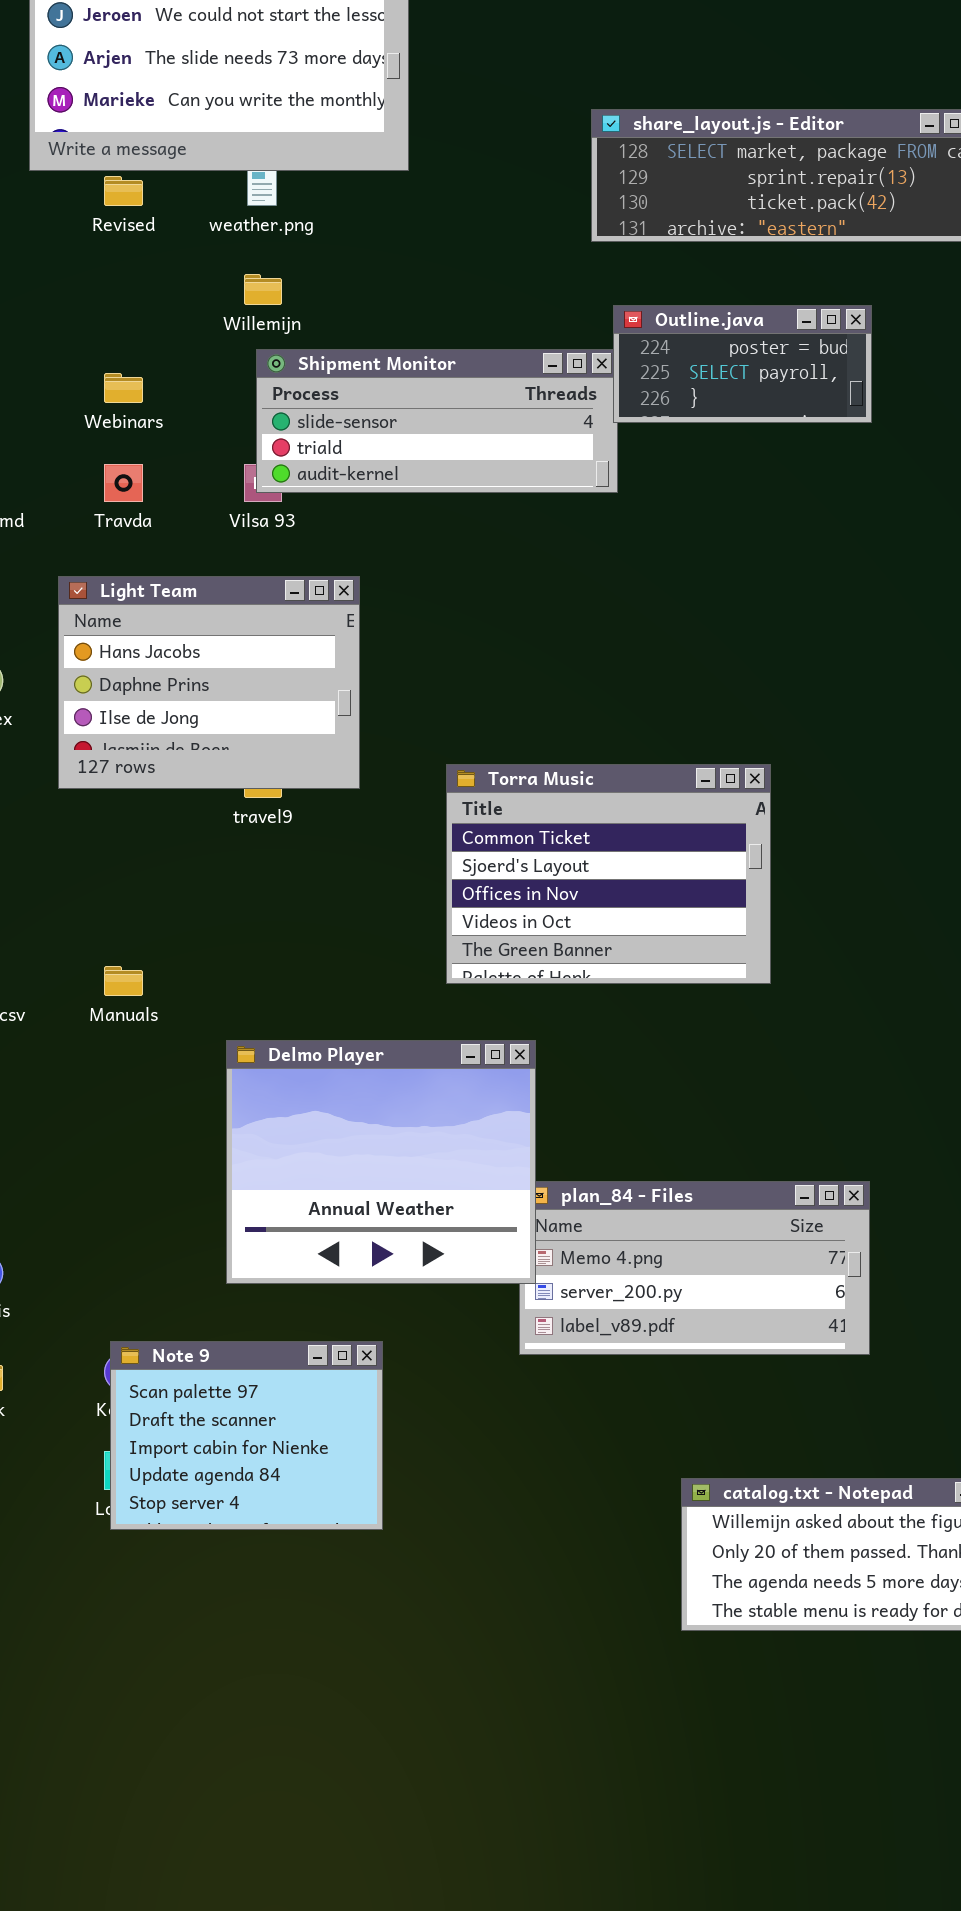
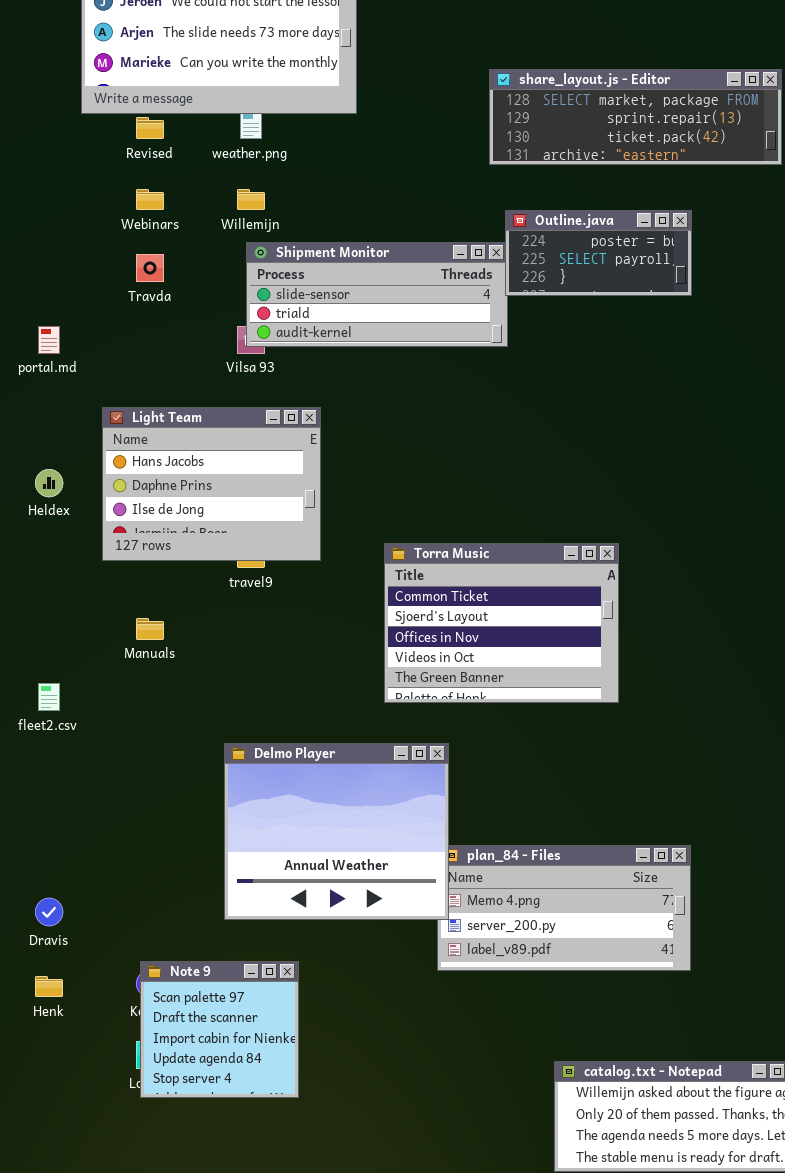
Webinars: [104,373,143,403] -> [136,189,164,210], moved
Travda: [104,464,143,502] -> [136,254,164,282], moved
Manuals: [104,966,143,996] -> [136,618,164,640], moved
Note 9: [110,1341,383,1530] -> [140,961,299,1098], resized

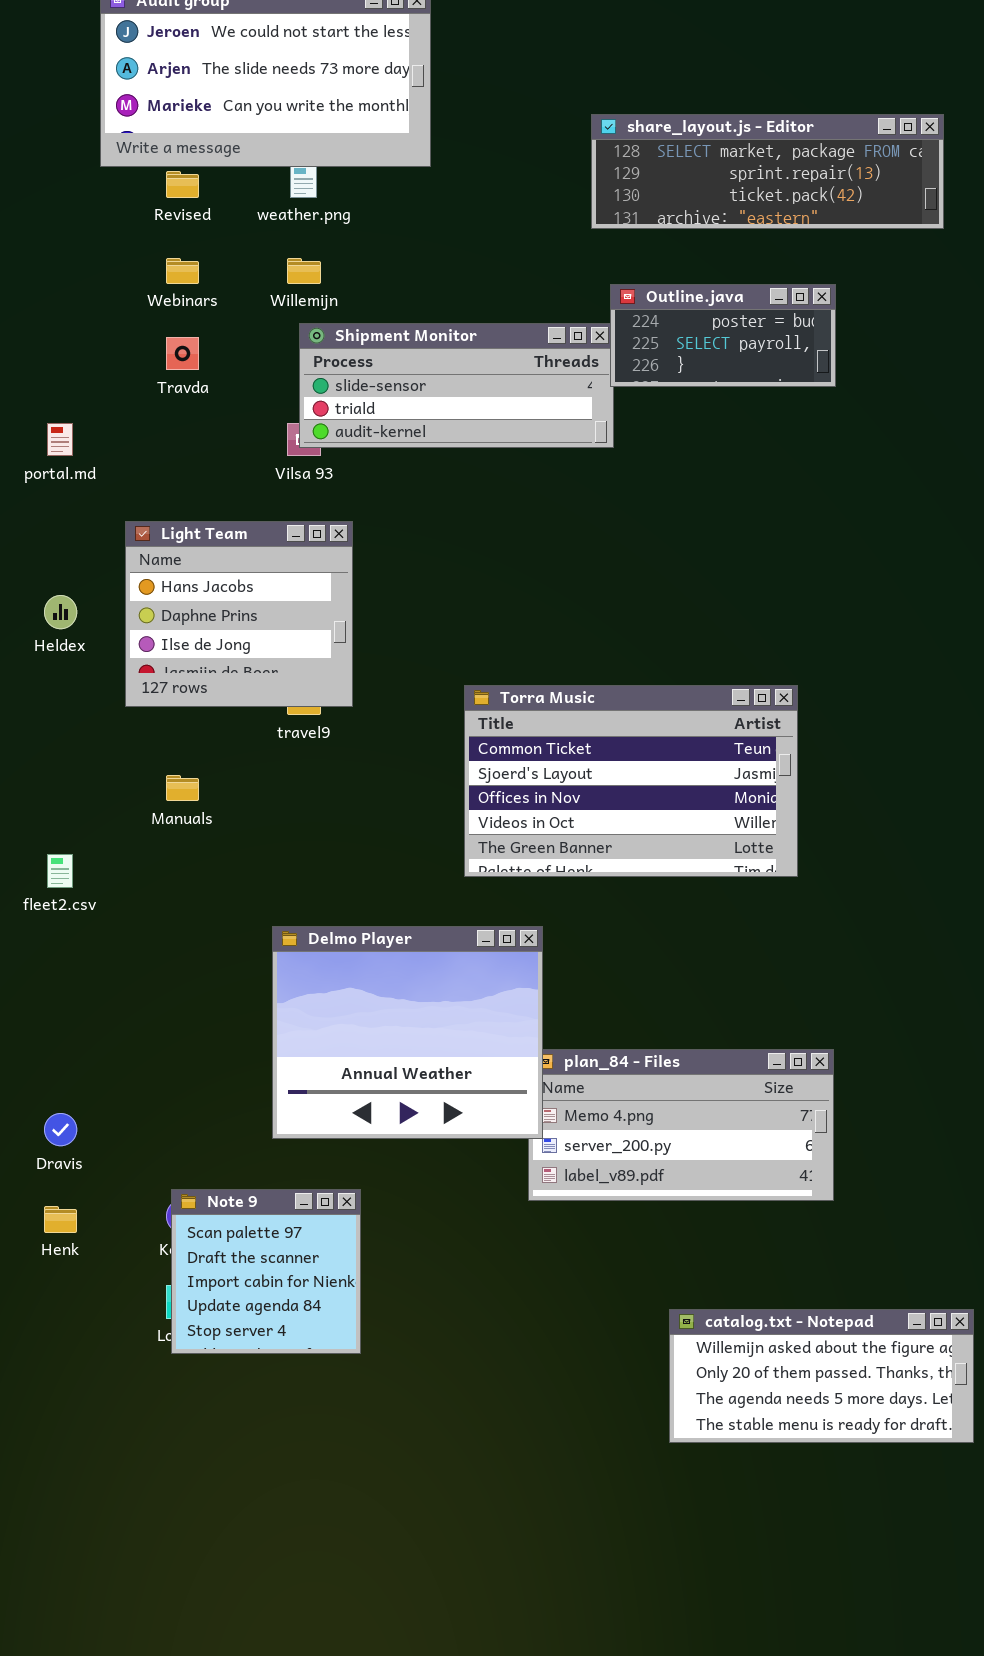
Light Team: [102,407,321,561] -> [125,521,353,707], resized
Torra Music: [384,543,619,703] -> [464,685,798,877], resized

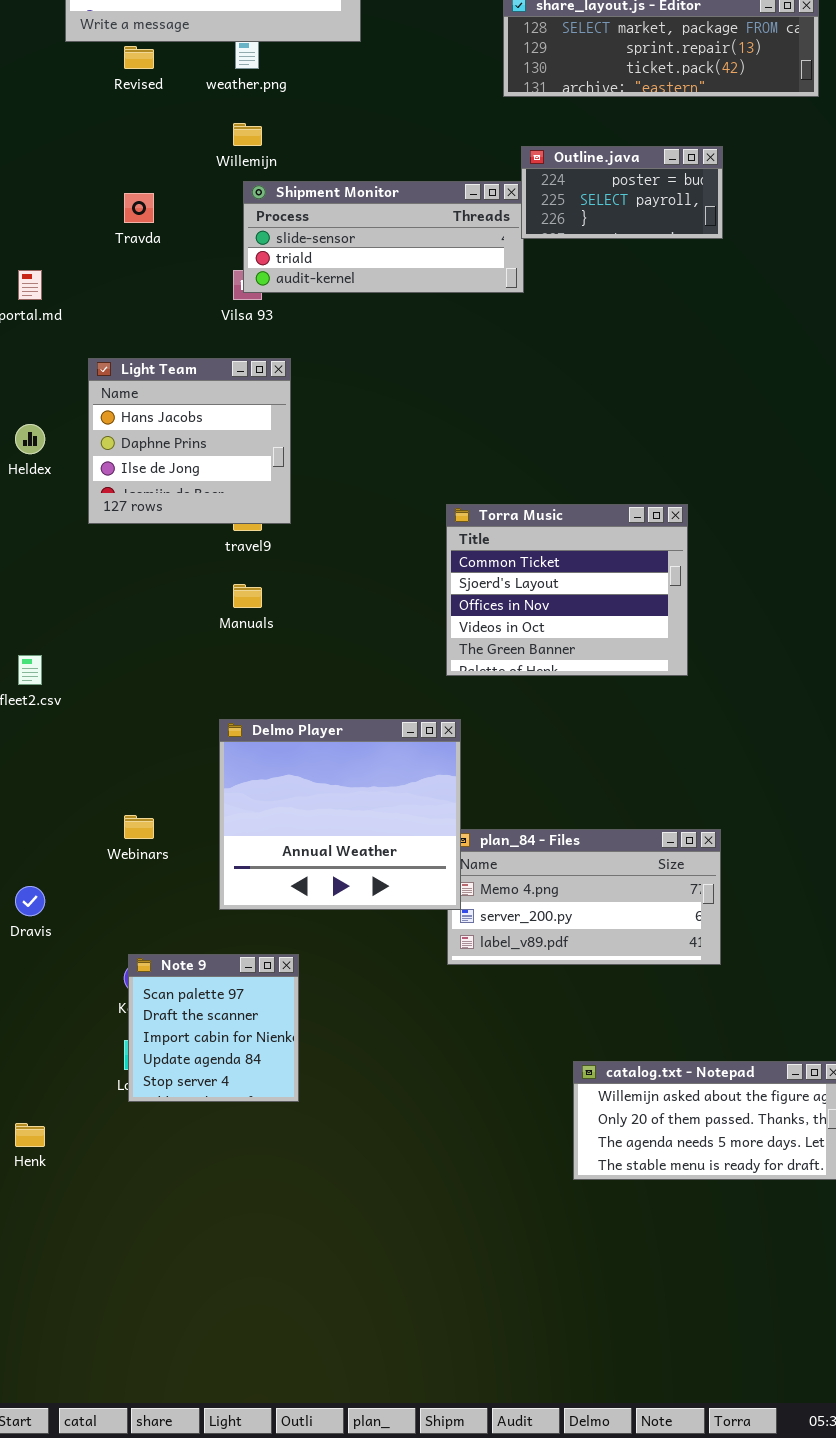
Webinars: [166,258,199,284] -> [124,815,154,839], moved
Torra Music: [464,685,798,877] -> [446,504,688,676], resized
Manuals: [166,775,199,801] -> [233,584,262,608], moved
Henk: [44,1206,77,1233] -> [15,1123,45,1147], moved

